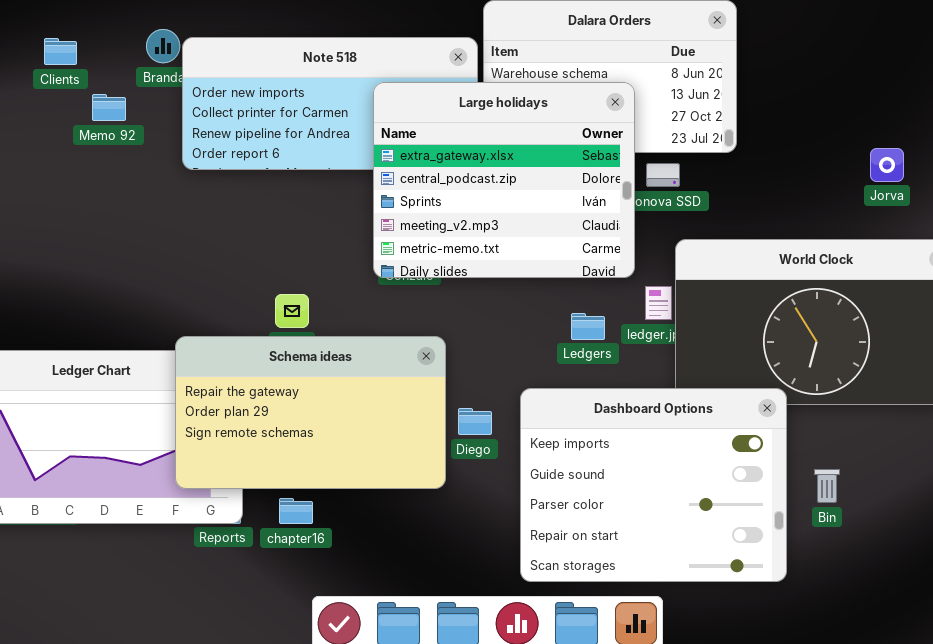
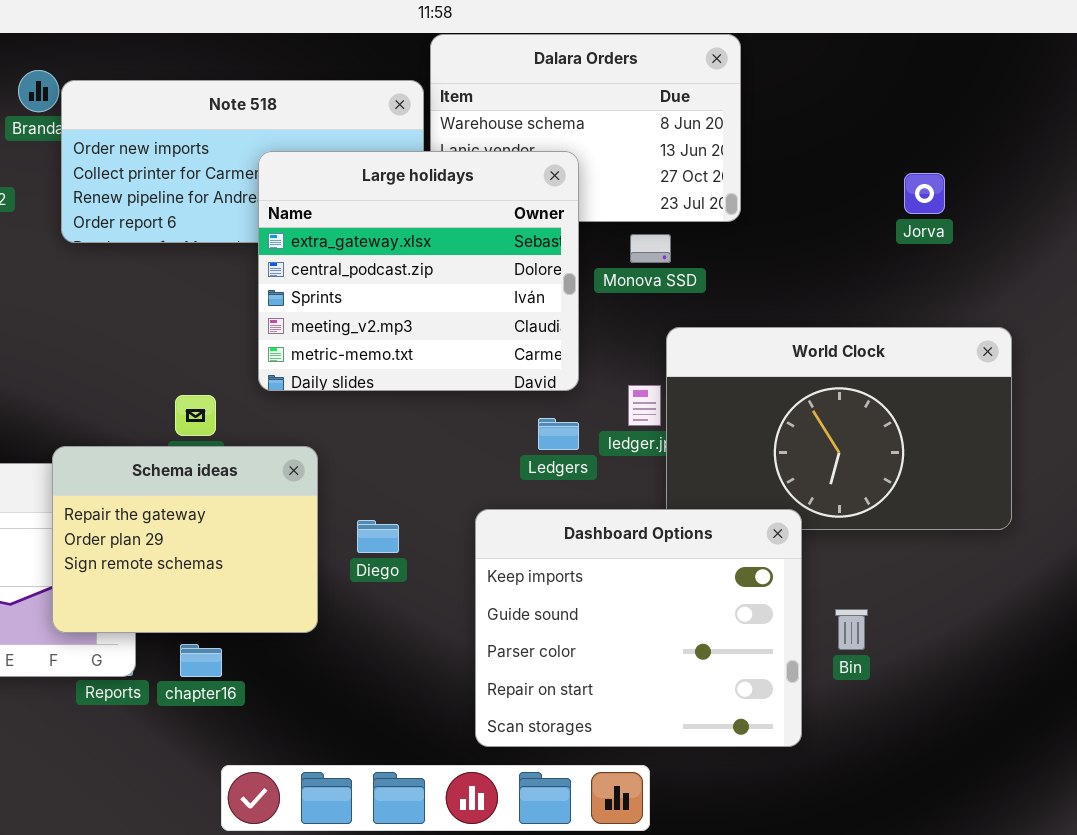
Large holidays: [373,82,635,278] -> [258,151,579,391], moved
Jorva: [870,148,904,182] -> [904,173,945,214], moved
Schema ideas: [175,336,446,489] -> [52,446,318,633], resized
Diego: [458,408,492,435] -> [357,520,399,553], moved

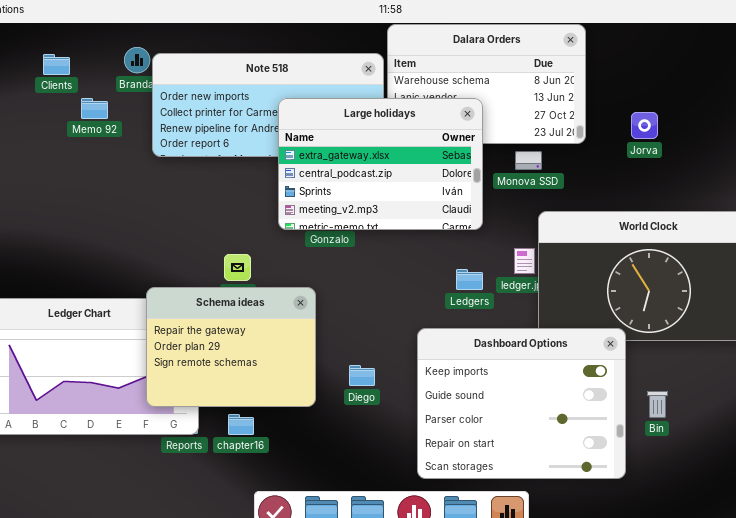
Large holidays: [258,151,579,391] -> [278,98,483,230], resized
Jorva: [904,173,945,214] -> [631,112,658,139], moved
Diego: [357,520,399,553] -> [349,365,375,386], moved

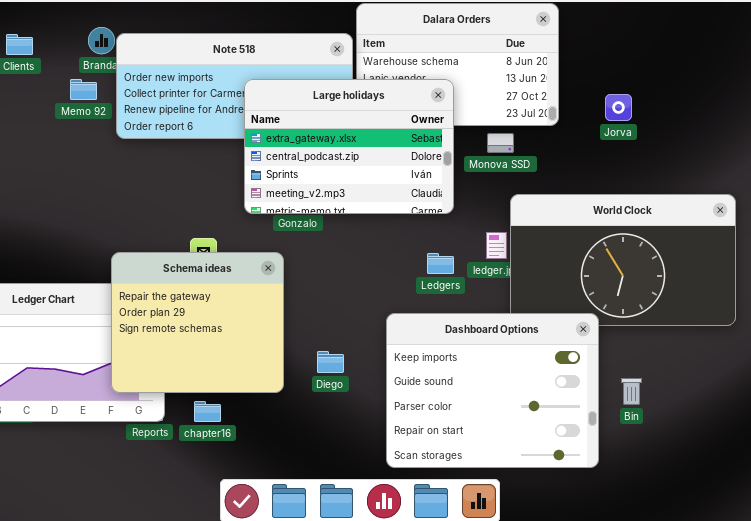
Memo 92: [81,98,108,119] -> [70,79,97,100], moved
Schema ideas: [146,287,316,407] -> [111,252,284,393], resized

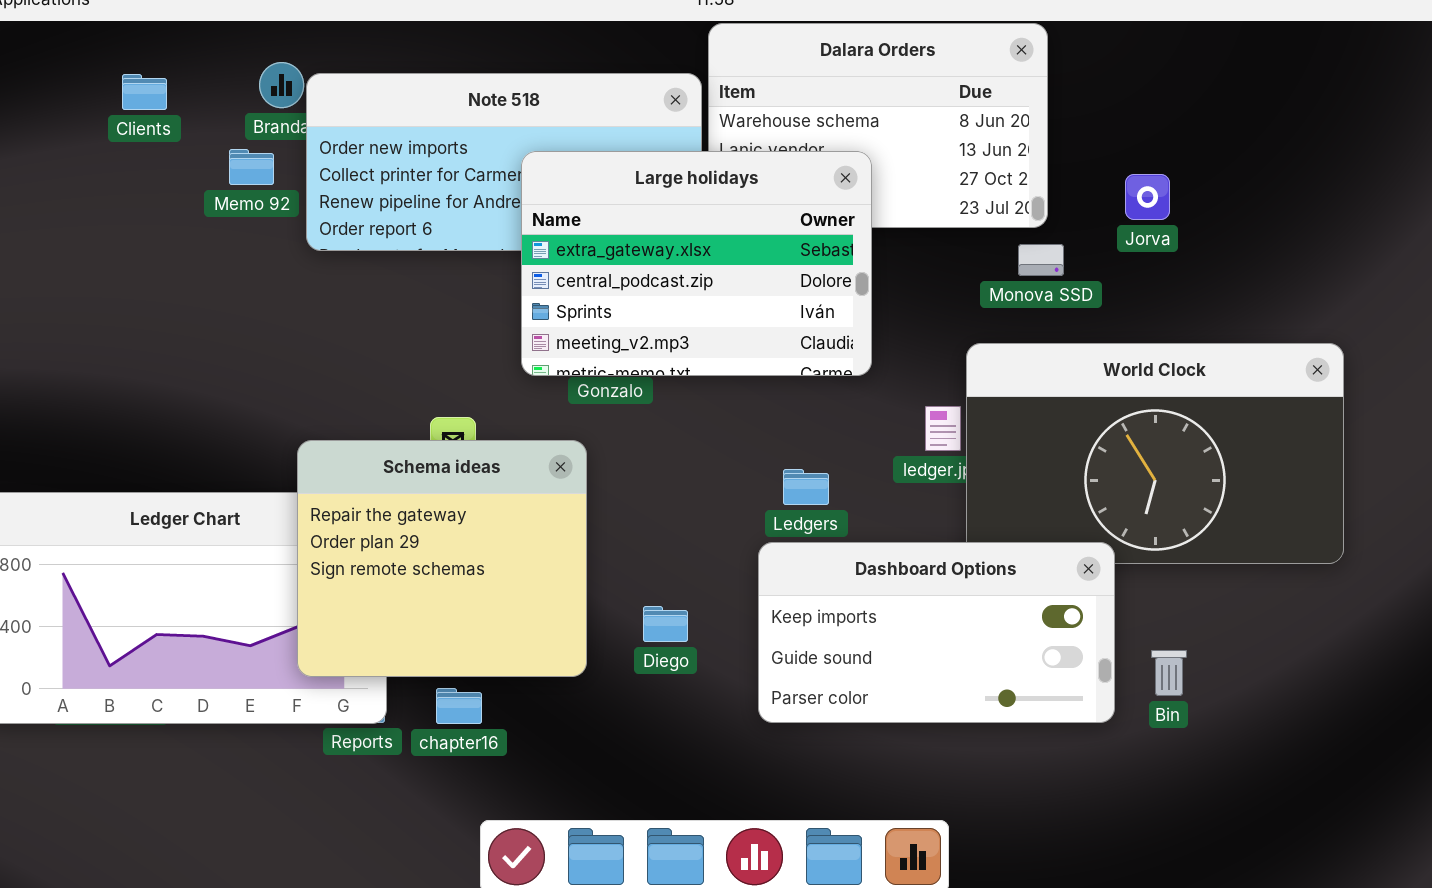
Monova SSD: [487,133,514,153] -> [1018,244,1064,276], moved
Ledgers: [427,253,454,274] -> [783,469,829,505], moved
Dashboard Options: [386,313,599,468] -> [758,542,1115,723], resized

